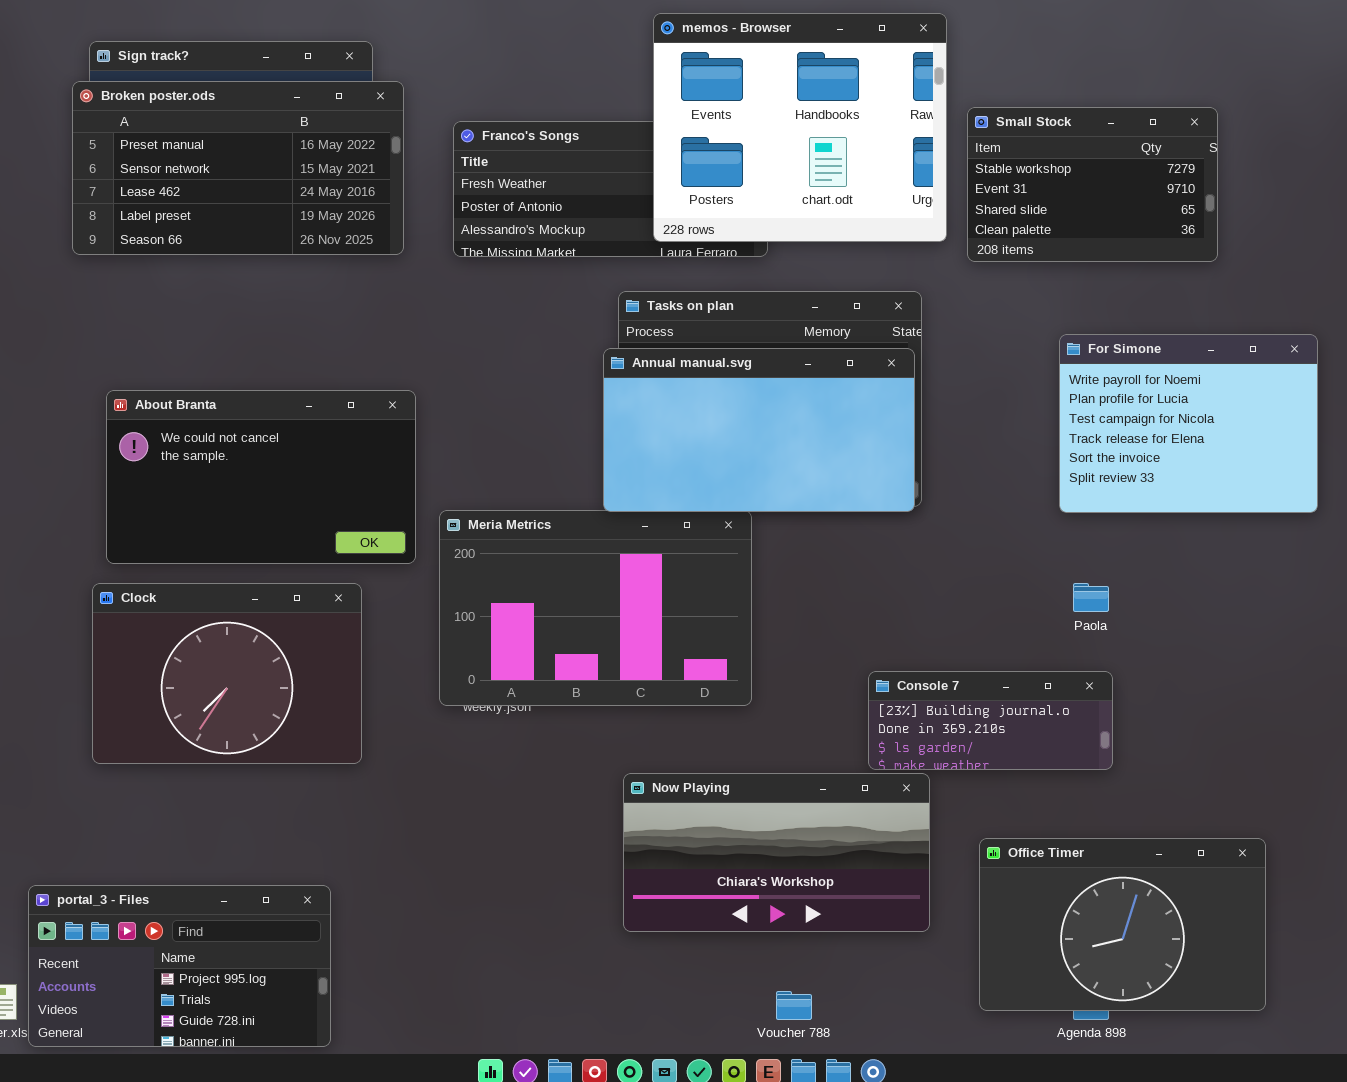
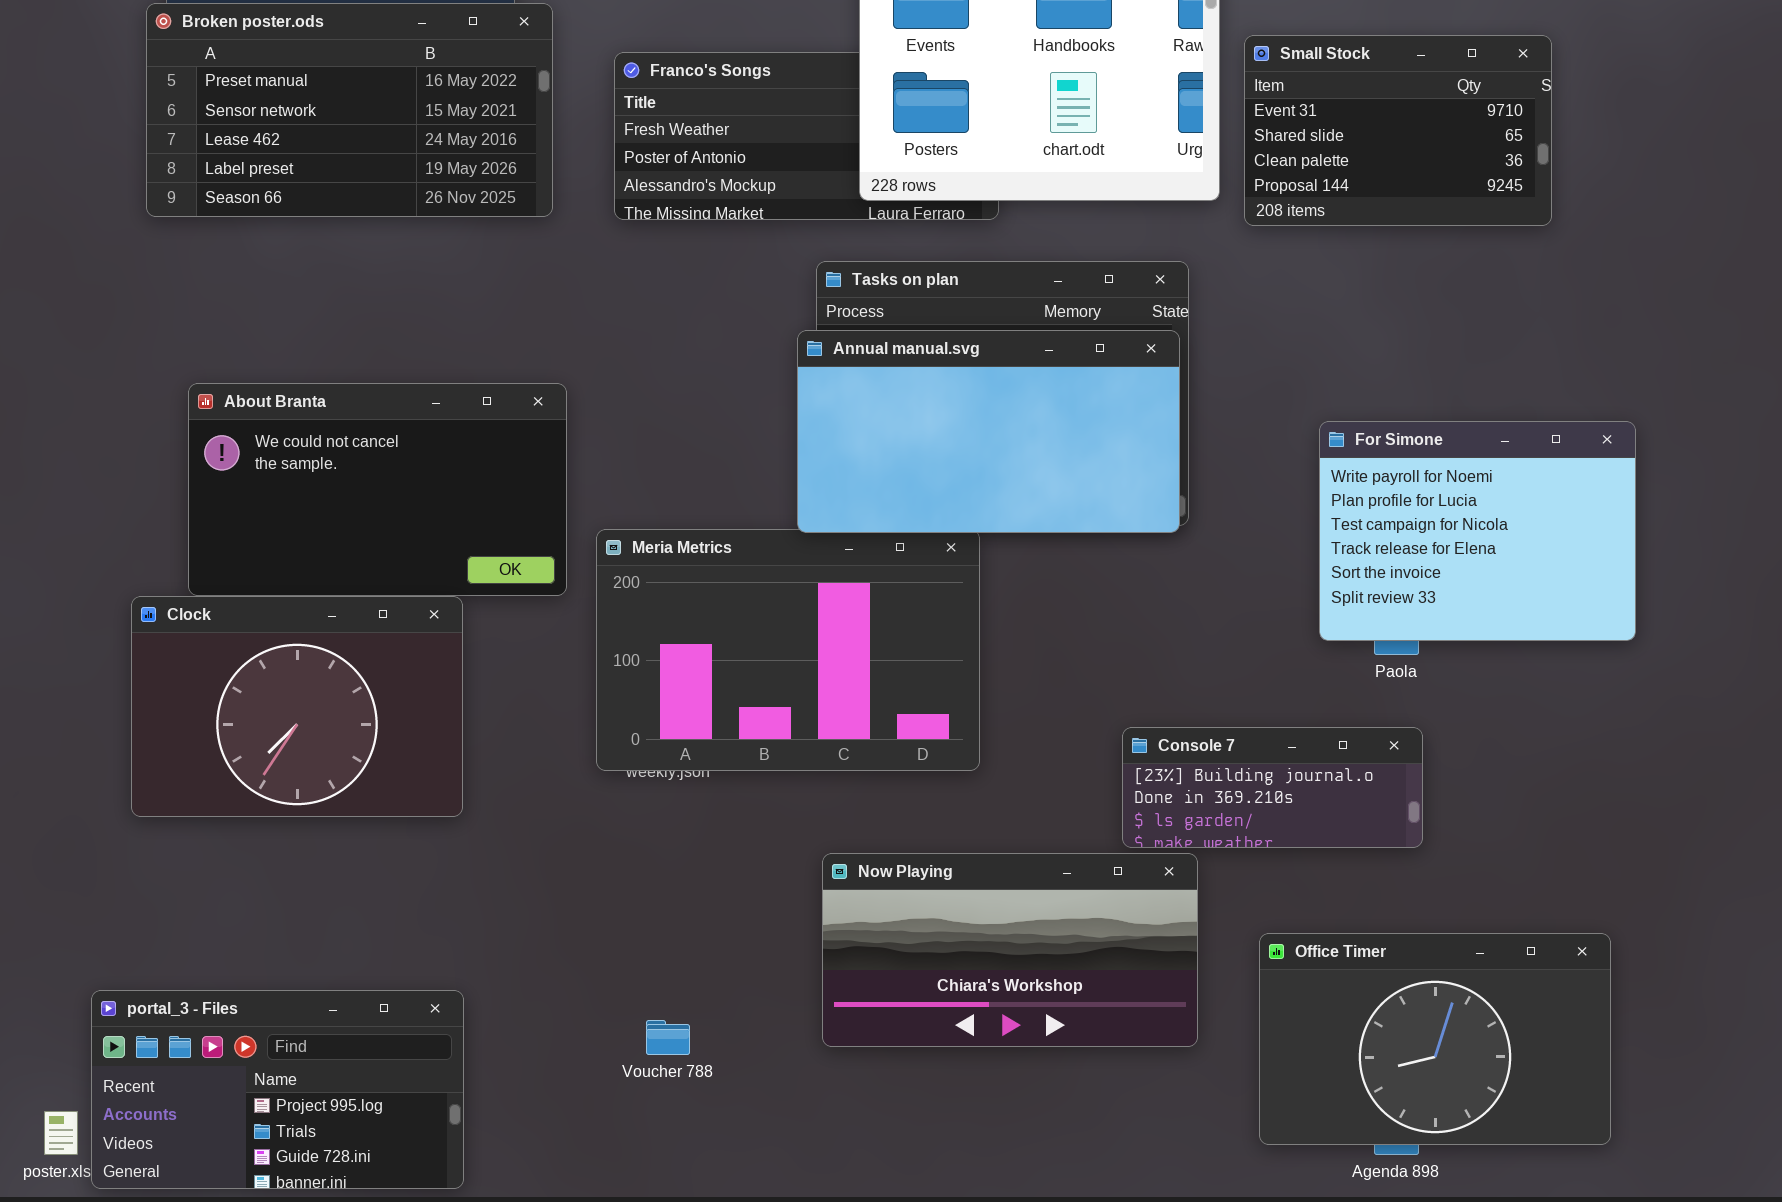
Small Stock: [967,107,1218,262] -> [1244,35,1552,226], scrolled down 1 row
For Simone: [1059,334,1318,513] -> [1319,421,1636,641], moved
Clock: [92,583,362,764] -> [131,596,463,817], moved
Voucher 788: [776,991,812,1020] -> [646,1020,690,1055], moved

